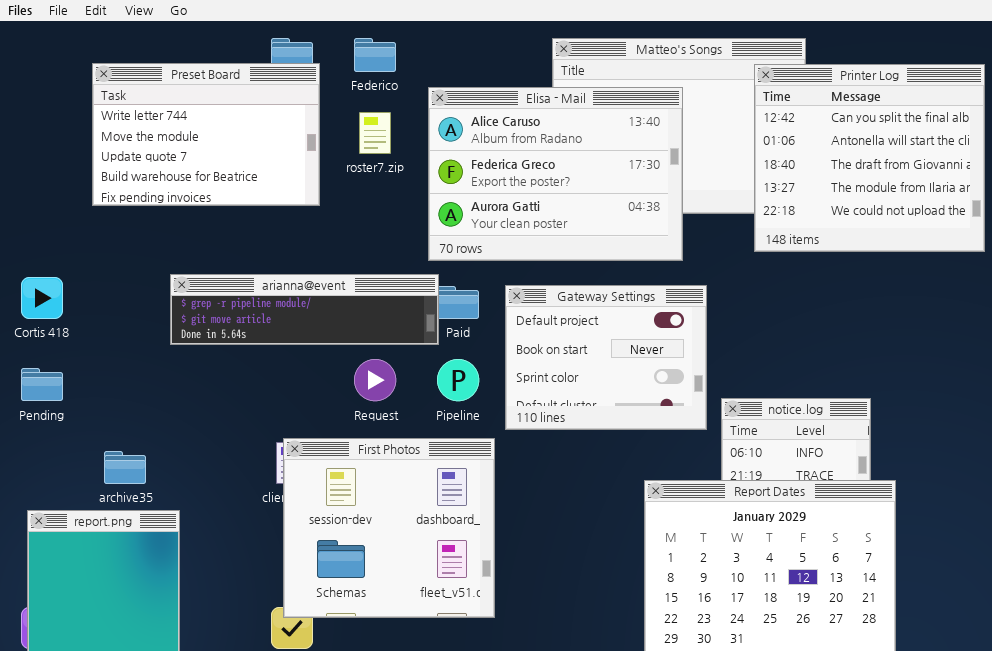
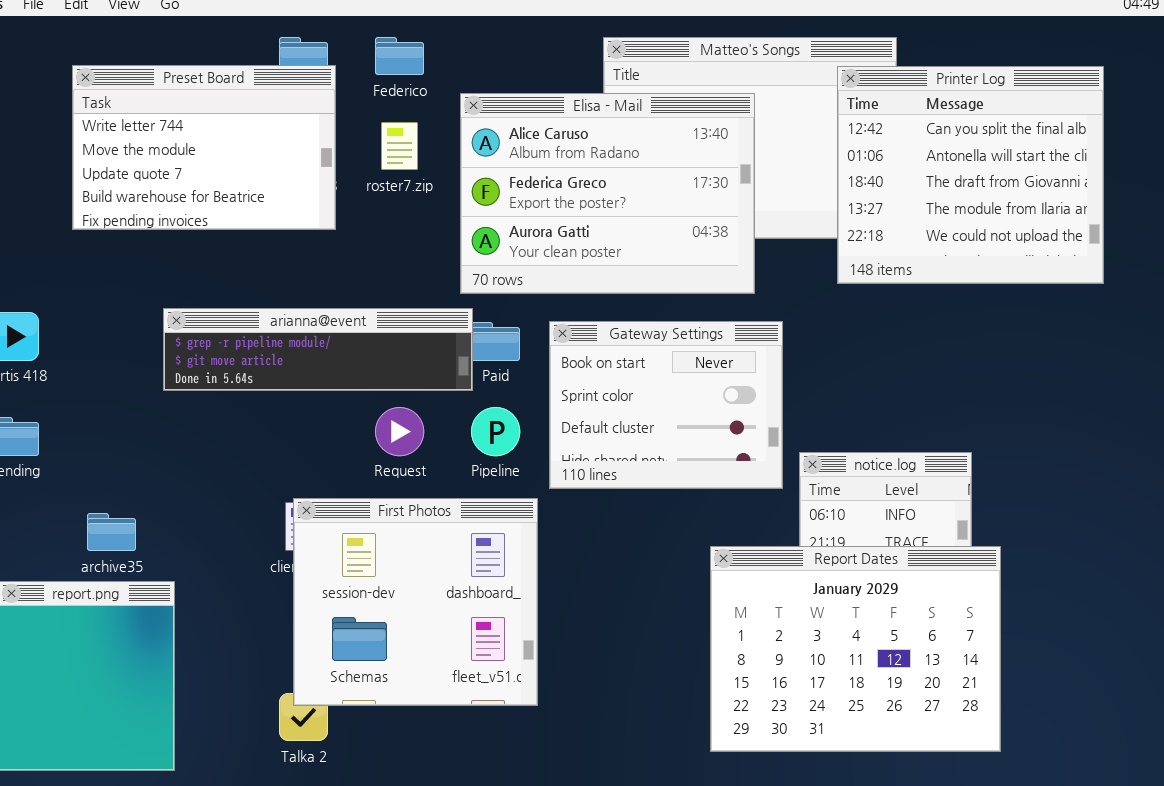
Gateway Settings: [505,285,707,430] -> [549,321,783,489], scrolled down 1 row

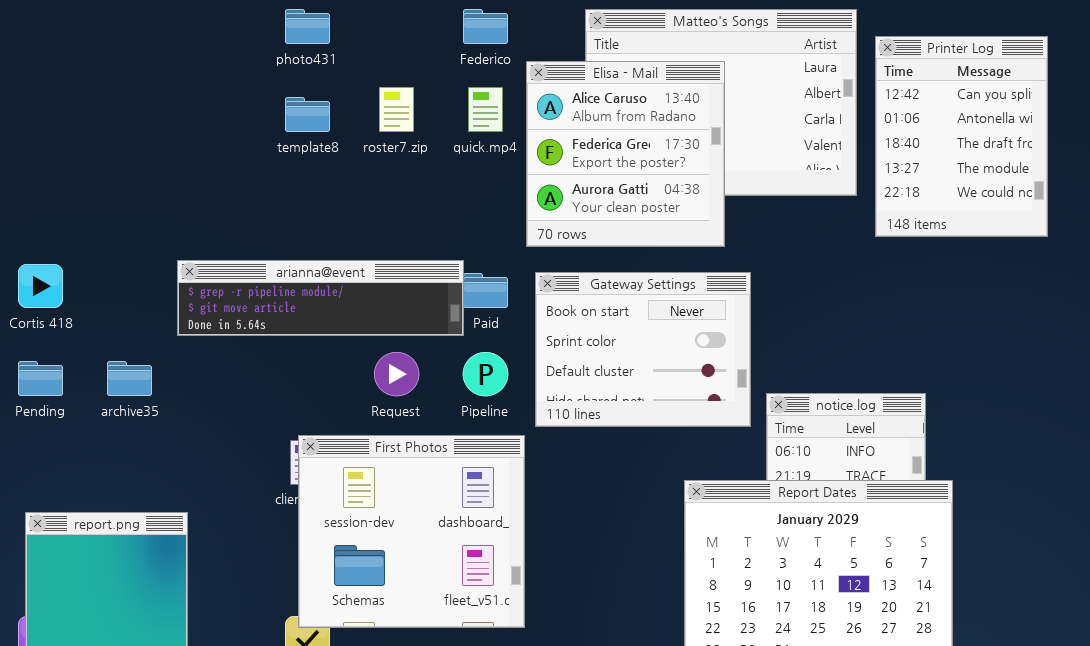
Federico: [375,37,424,75] -> [463,9,508,44], moved
Preset Board: [72,65,336,230] -> none, closed
Printer Log: [837,66,1104,284] -> [875,36,1048,237], resized
Elisa - Mail: [460,93,755,294] -> [526,61,725,247], resized
archive35: [87,513,136,551] -> [107,361,152,396], moved

